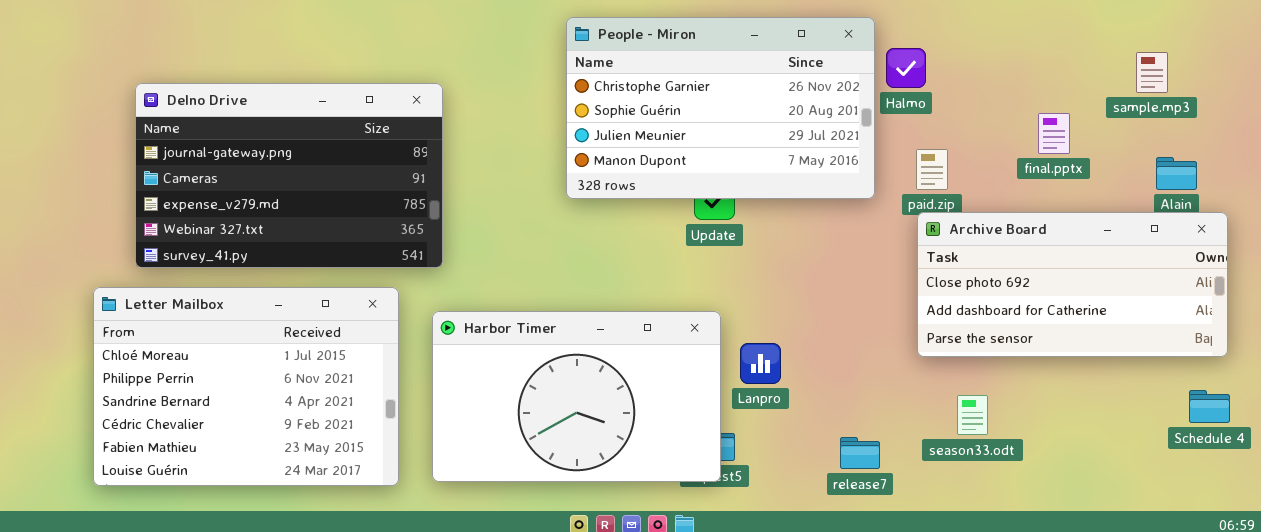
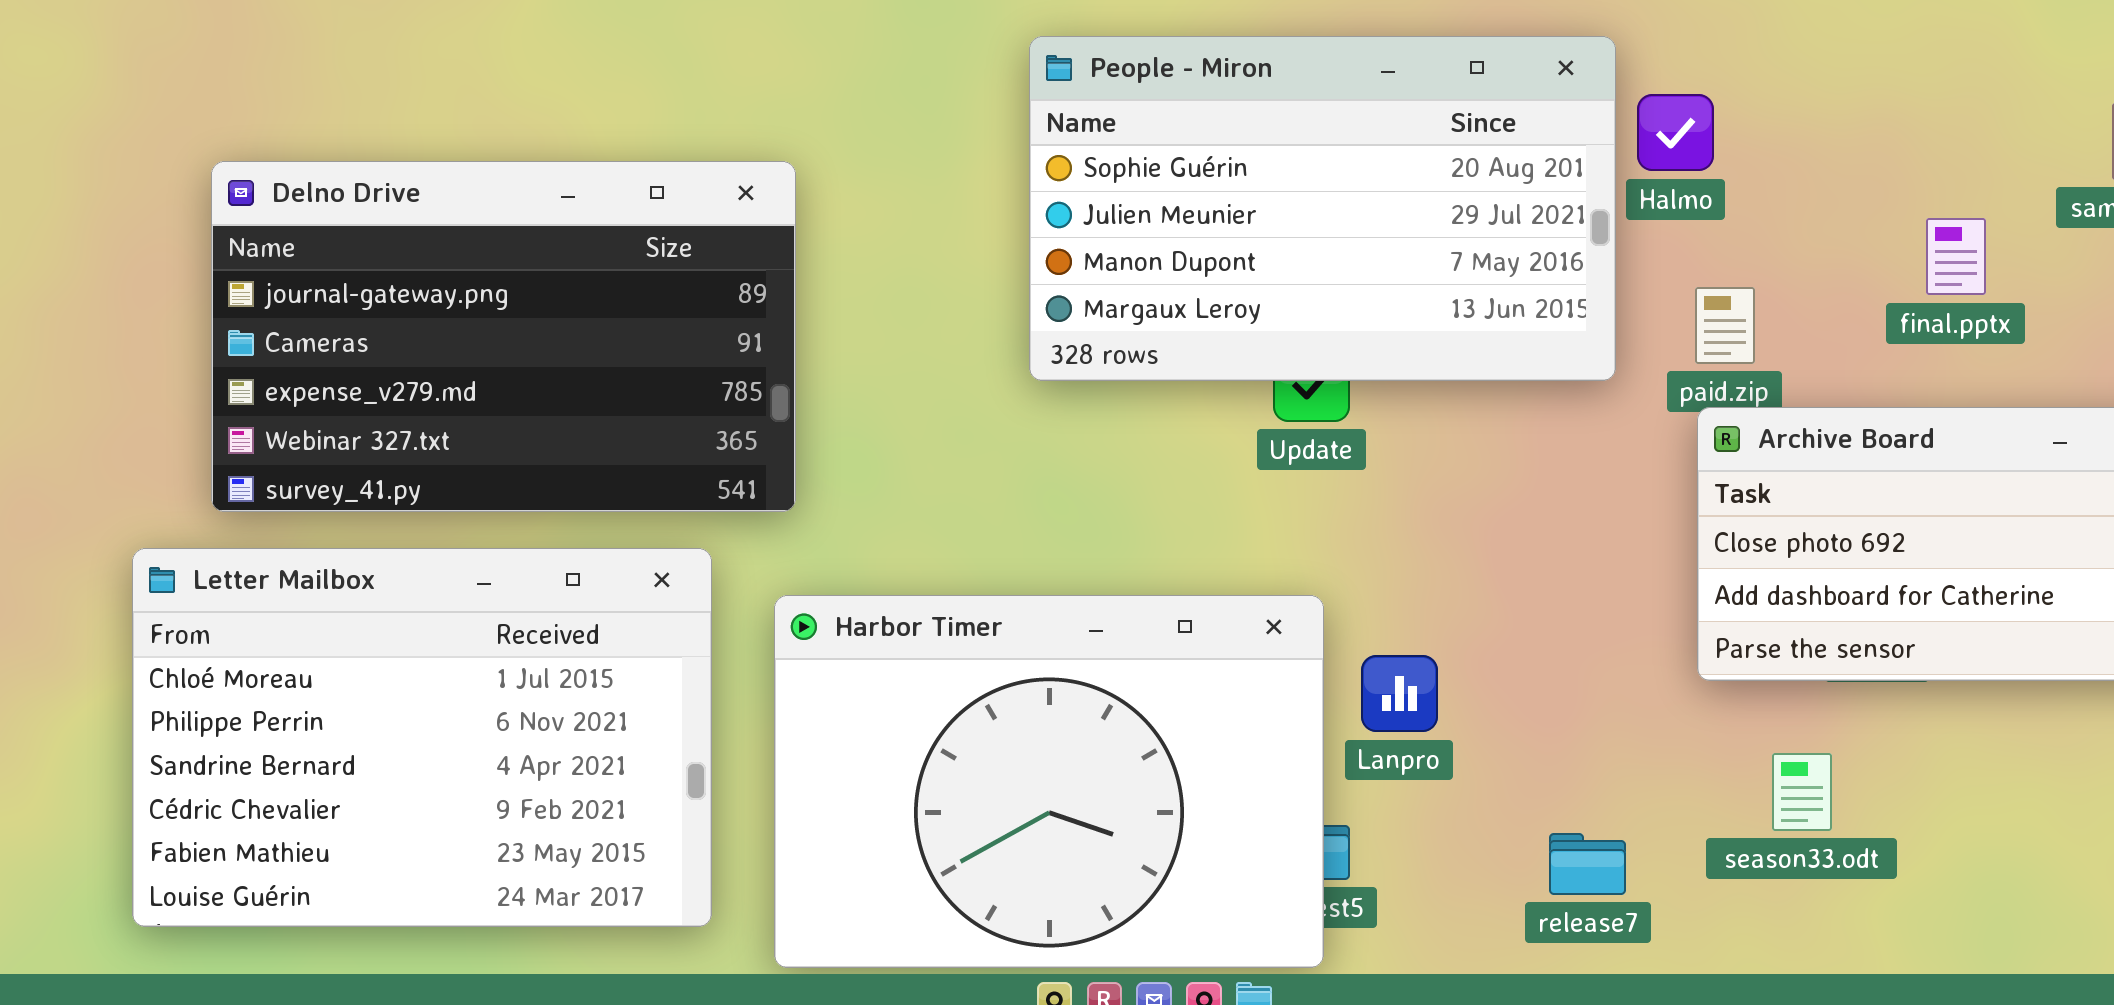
People - Miron: [566,17,875,199] -> [1029,36,1616,381], scrolled down 1 row
Harbor Timer: [432,311,721,482] -> [774,595,1324,968], resized

